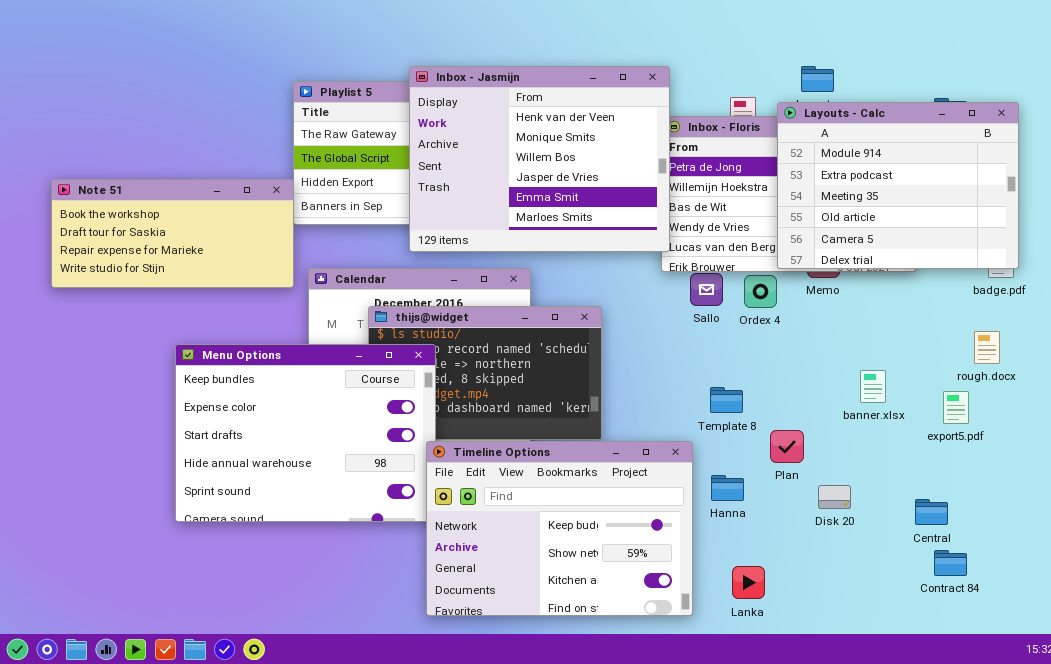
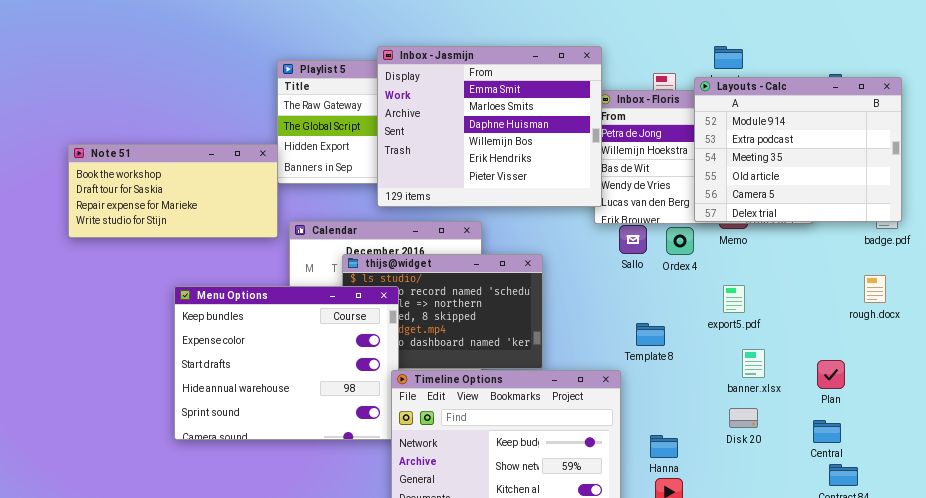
Inbox - Jasmijn: [409,66,670,252] -> [377,46,602,207], scrolled down 4 rows
banner.xlsx: [860,370,886,403] -> [742,349,765,378], moved
export5.pdf: [943,391,969,424] -> [723,285,745,313], moved
Plan: [770,430,804,463] -> [817,360,845,389], moved
Hanna: [711,475,744,501] -> [650,435,678,458], moved

